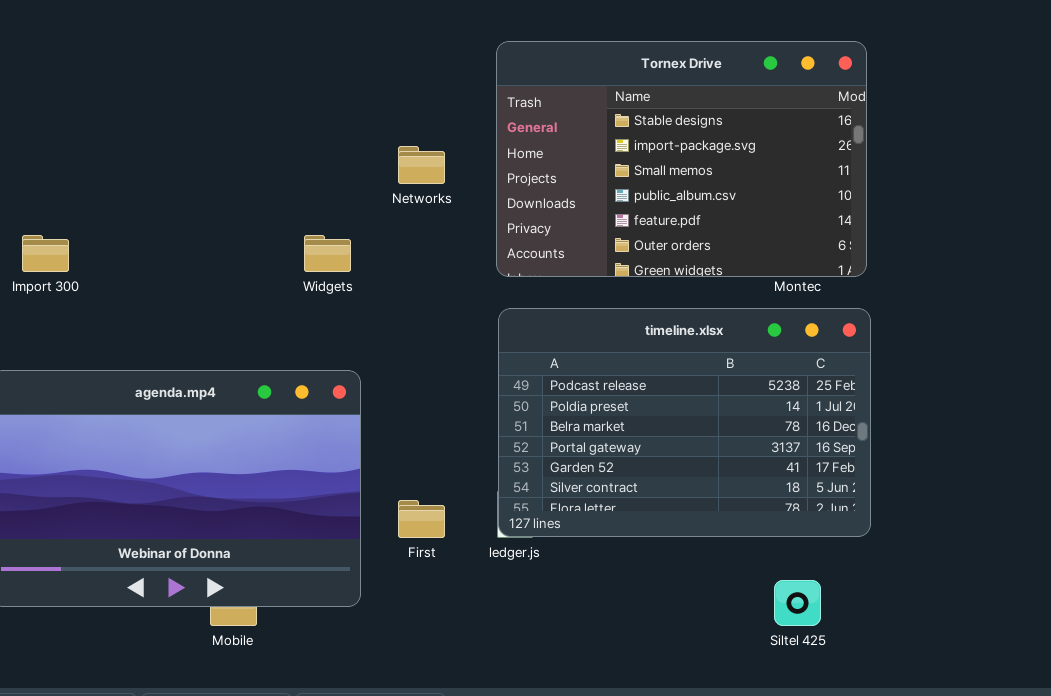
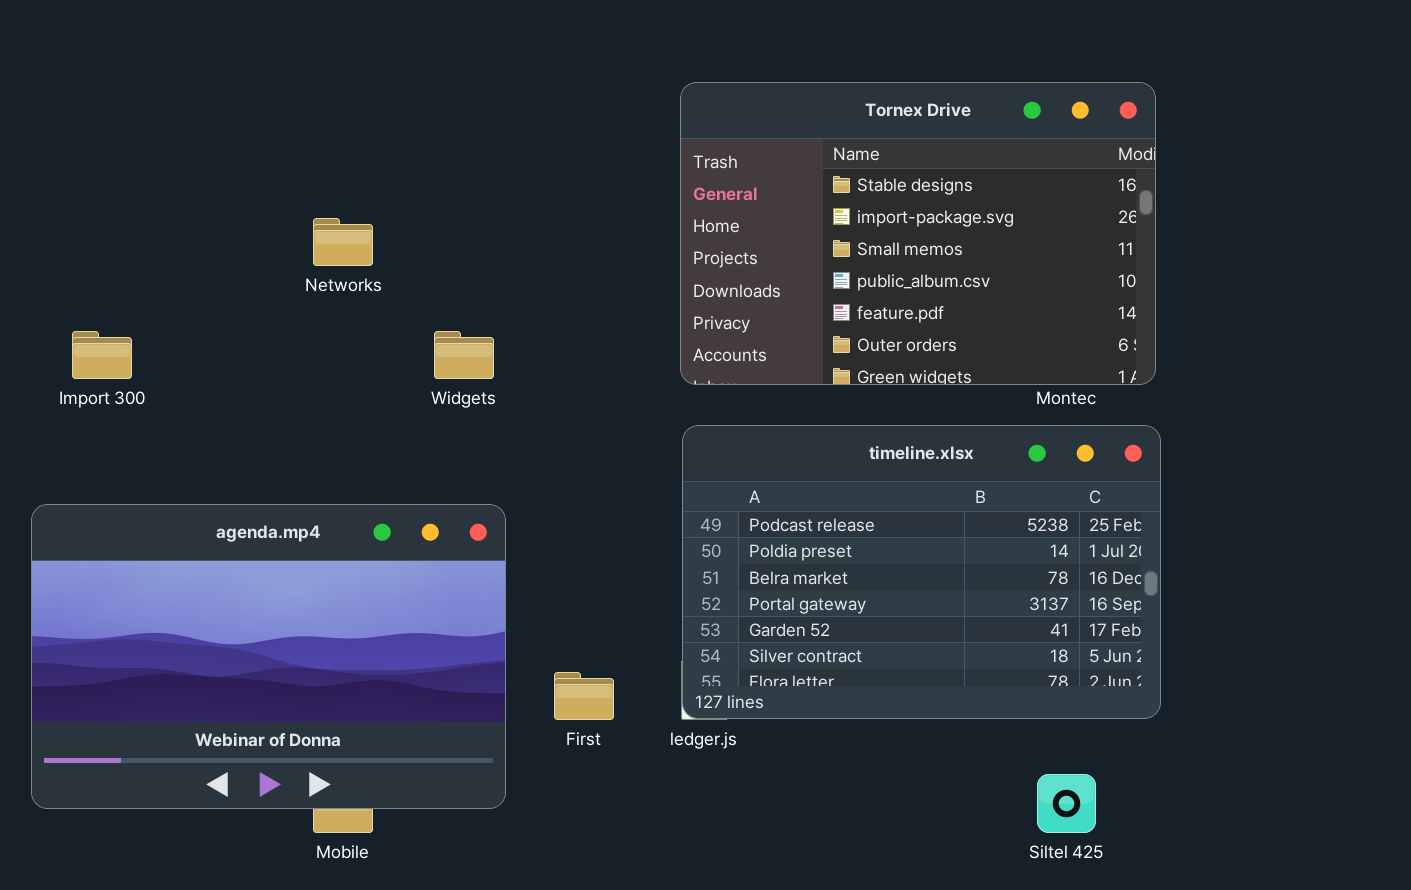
Networks: [398,146,445,184] -> [313,218,373,266], moved

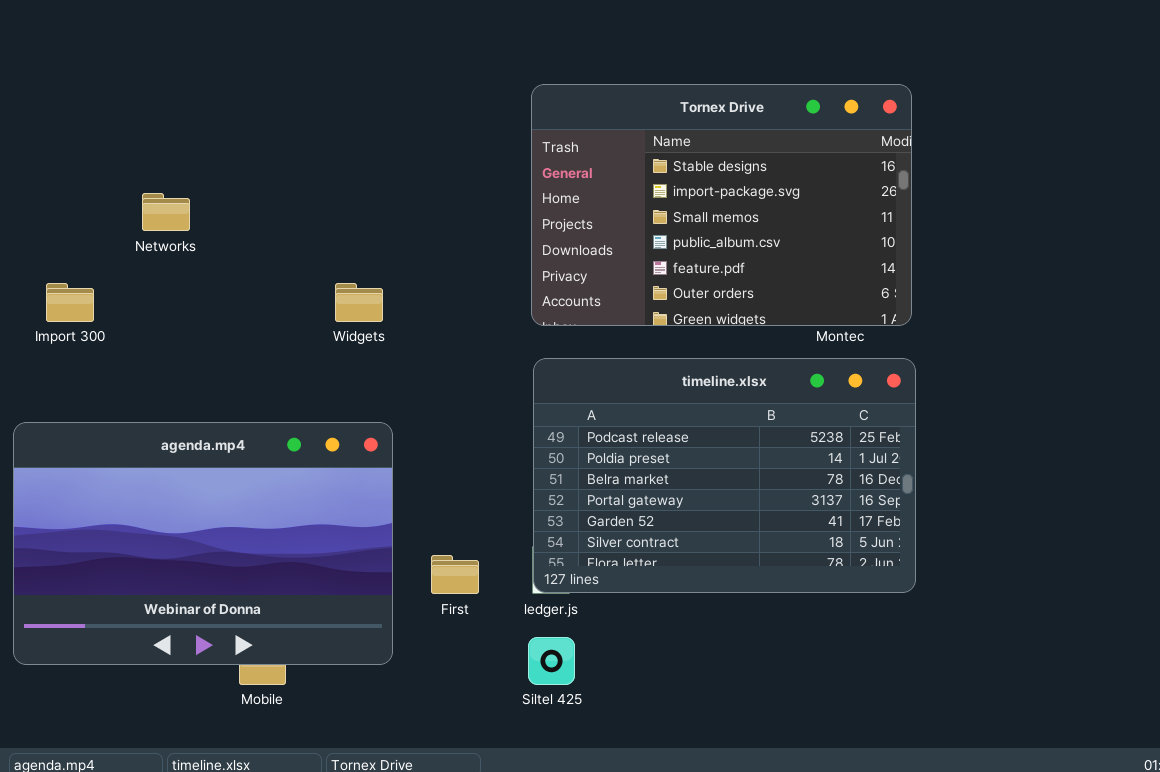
Networks: [313,218,373,266] -> [142,193,190,231], moved
Siltel 425: [1037,774,1096,833] -> [528,637,575,685], moved

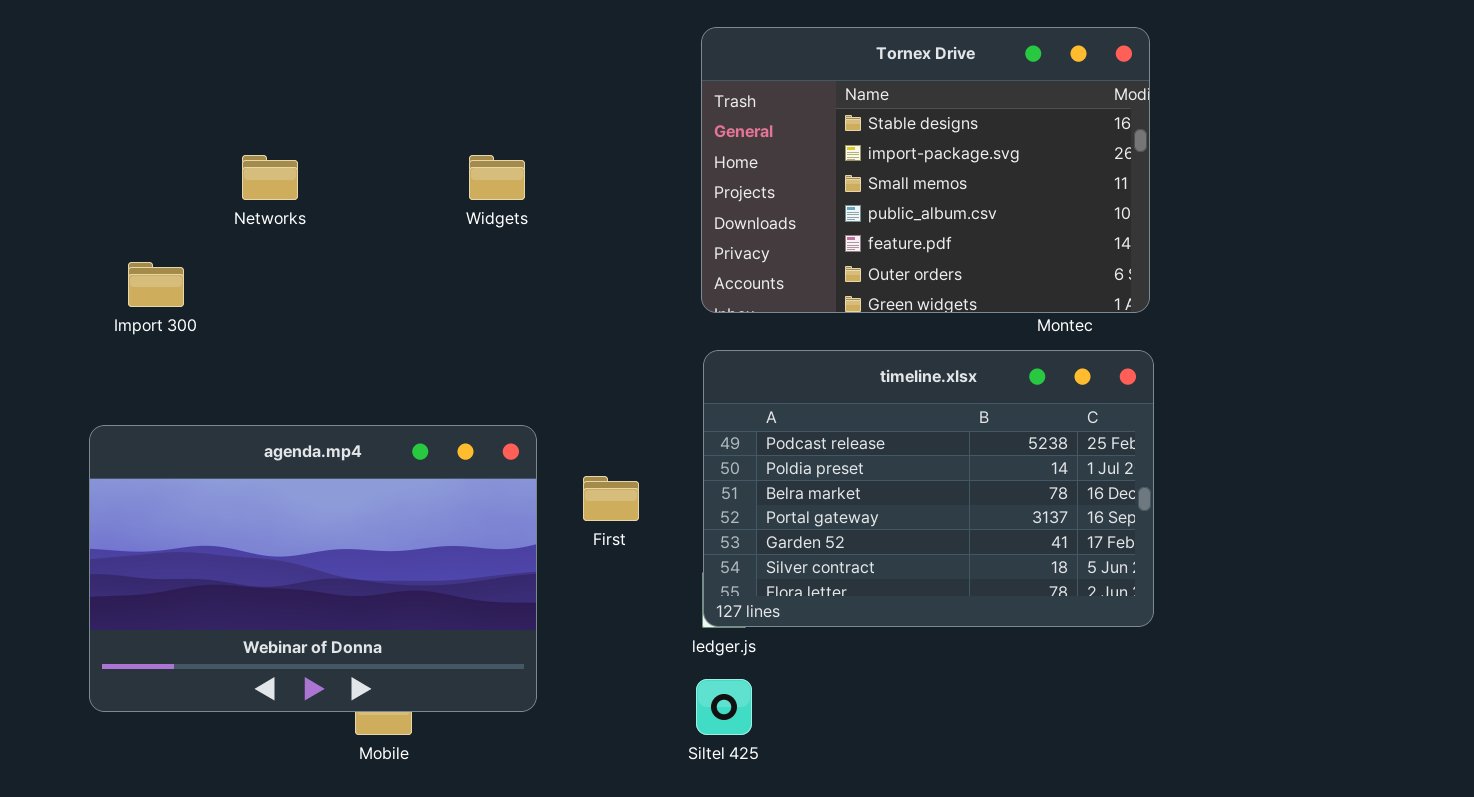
Widgets: [335,283,383,322] -> [469,155,525,200], moved
First: [431,555,479,594] -> [583,476,639,521], moved

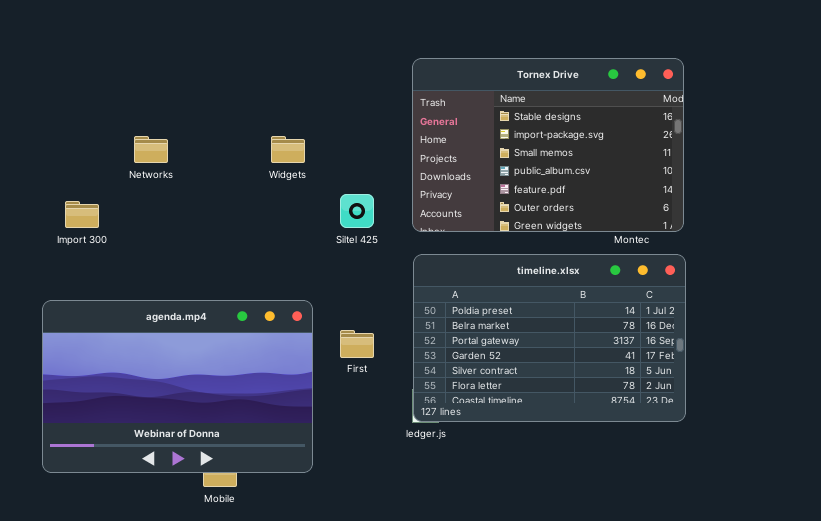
timeline.xlsx: [703,350,1154,627] -> [413,254,686,422], scrolled down 1 row
Siltel 425: [696,679,752,735] -> [340,194,374,228], moved

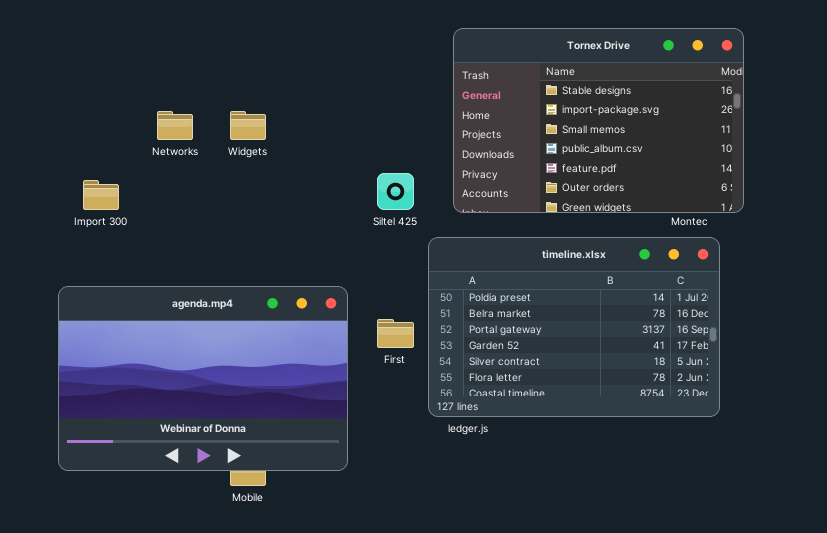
Widgets: [271,136,305,163] -> [230,111,266,140], moved
timeline.xlsx: [413,254,686,422] -> [428,237,720,417], moved

